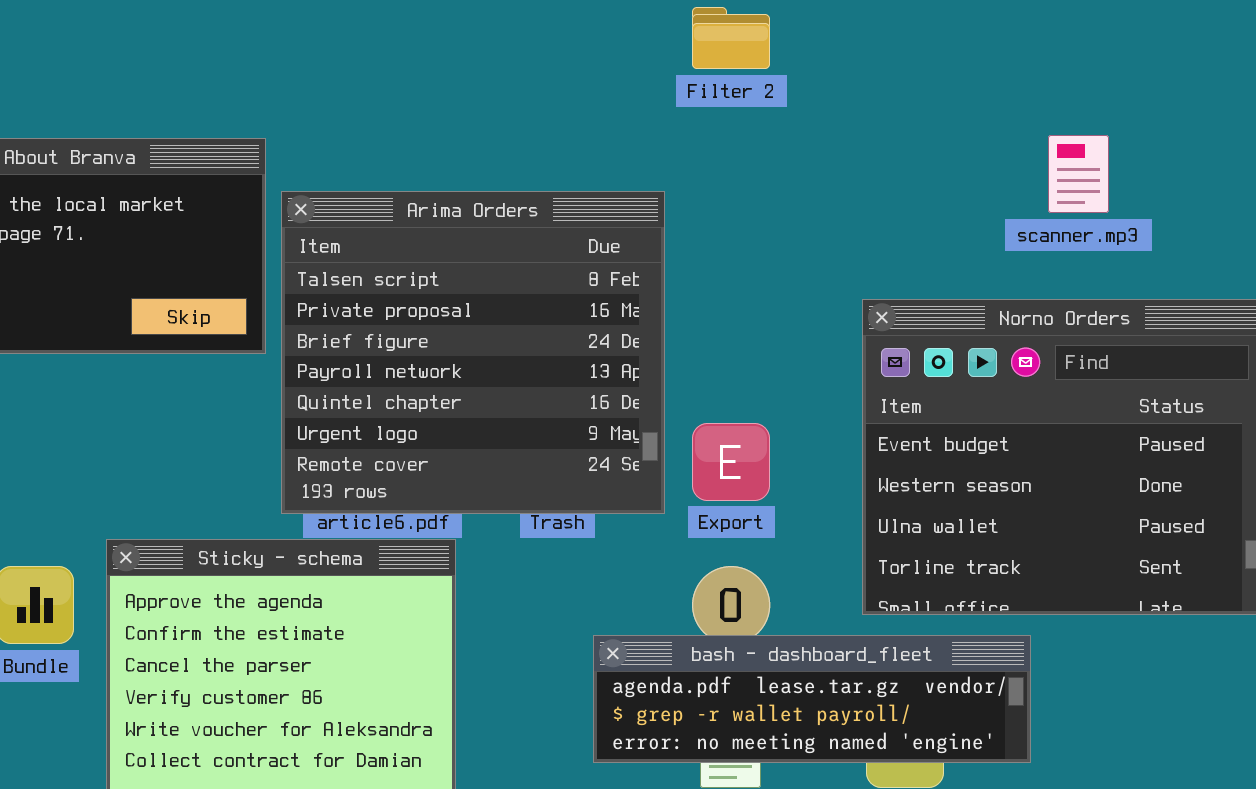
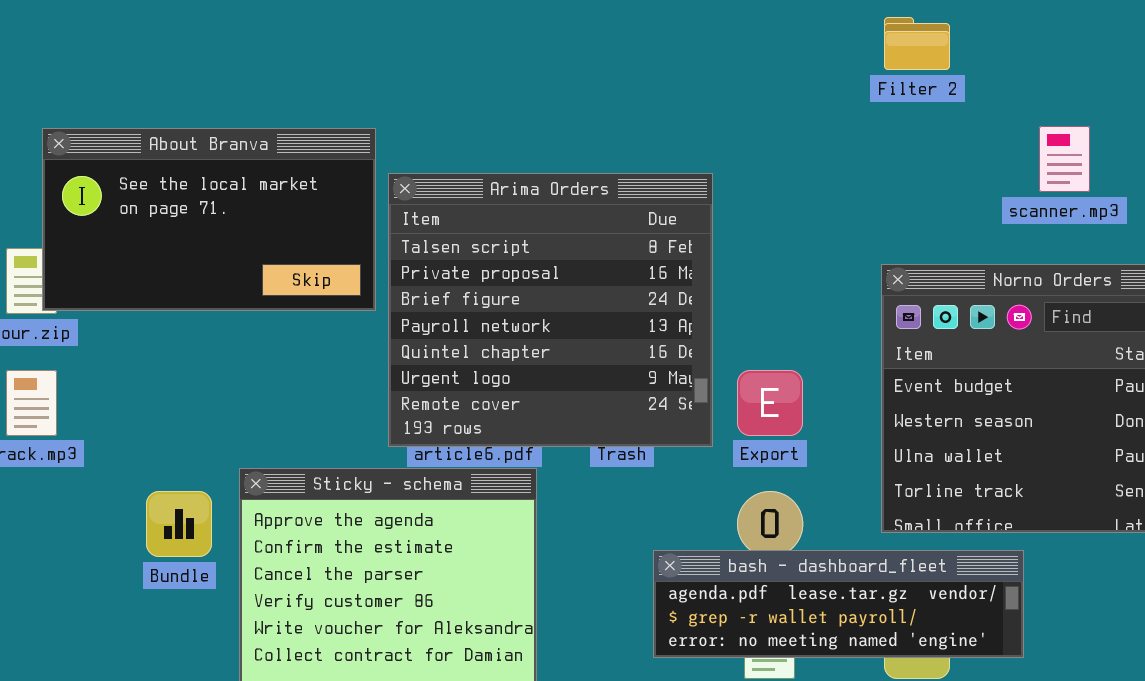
Filter 2: [692,7,770,69] -> [884,17,950,70], moved

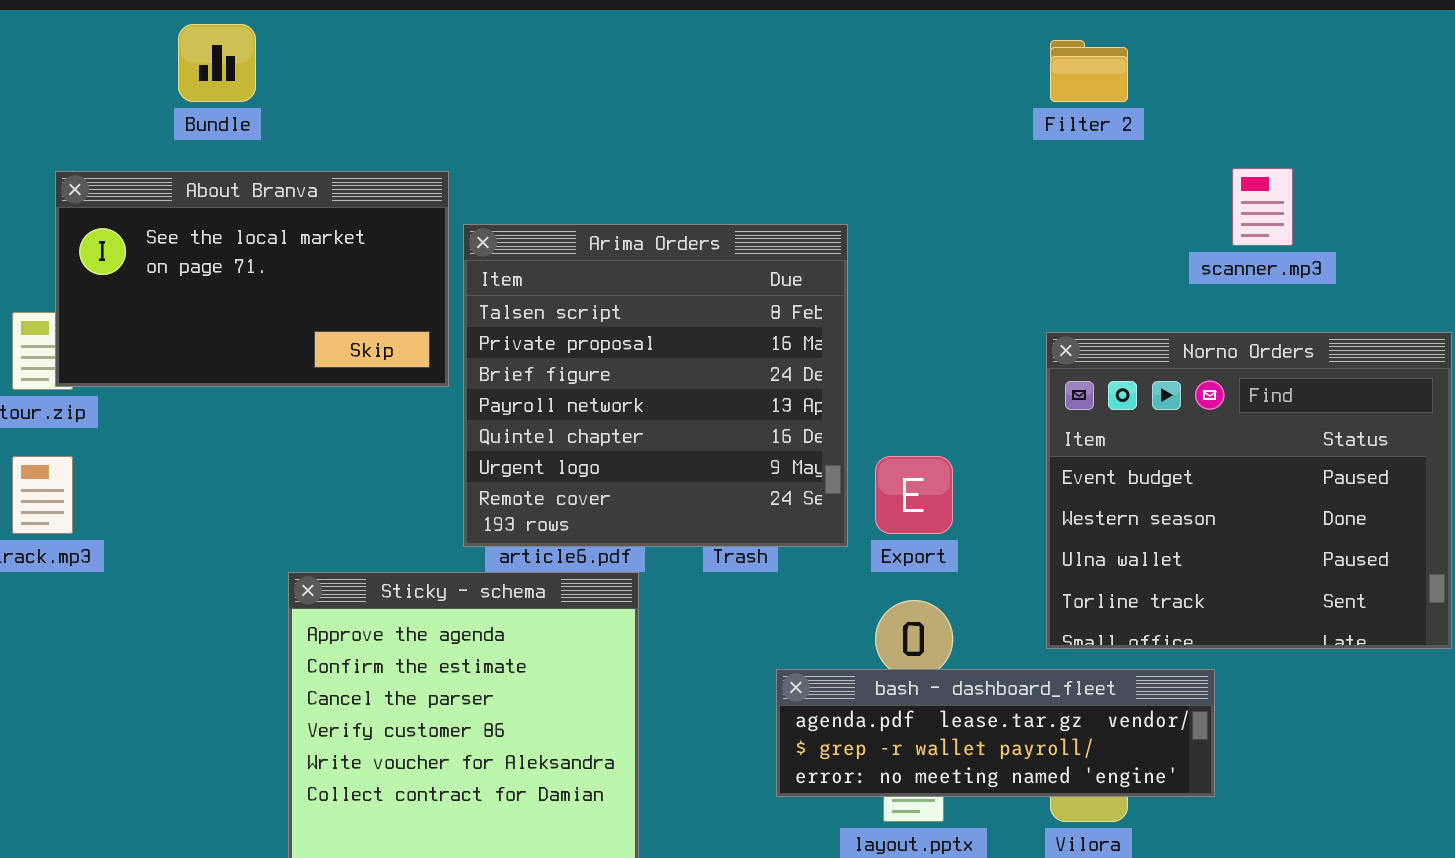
Bundle: [146,491,212,557] -> [178,24,256,102], moved

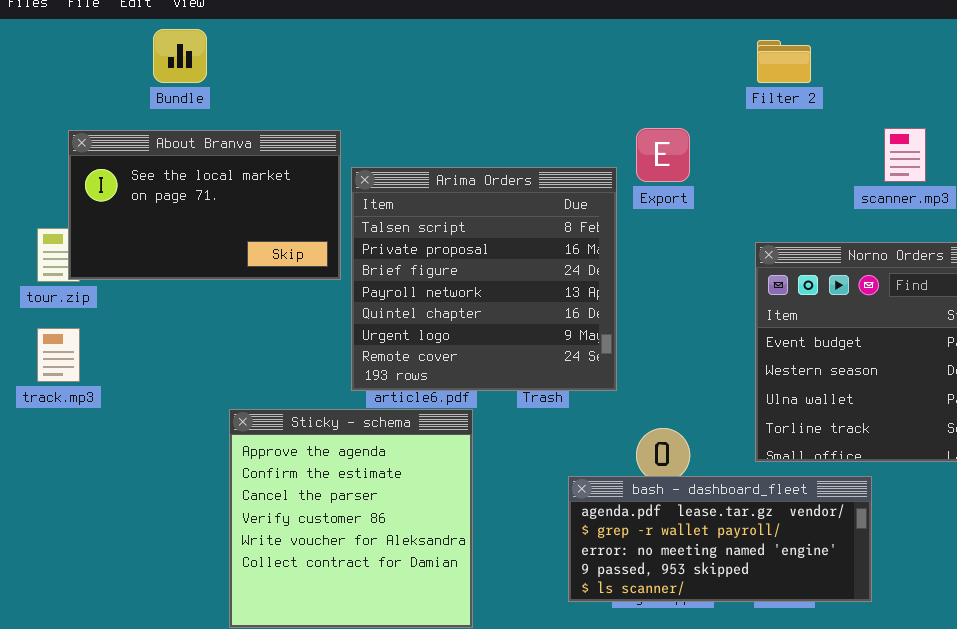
Export: [875,456,953,534] -> [636,128,690,182], moved
bash - dashboard_fleet: [776,669,1215,797] -> [568,476,872,602], resized

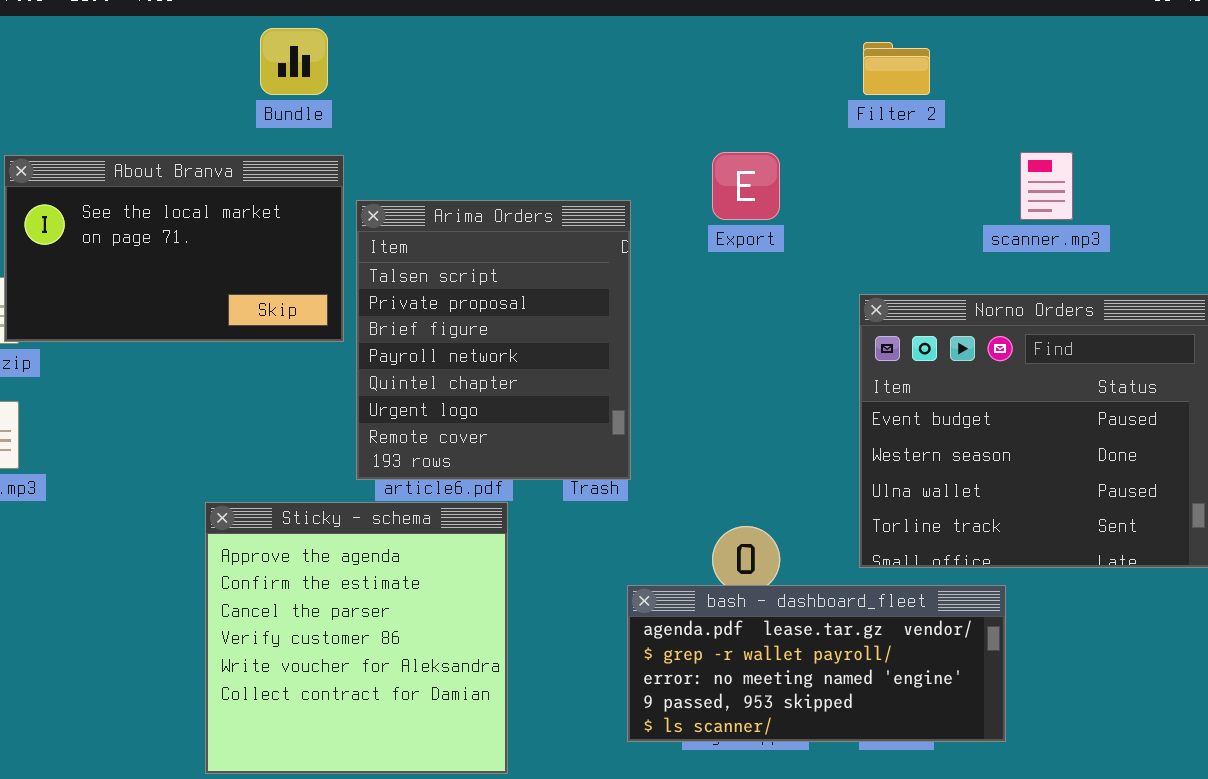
Bundle: [153,29,207,83] -> [260,28,328,95], moved
Arima Orders: [351,167,617,391] -> [356,200,631,480], resized

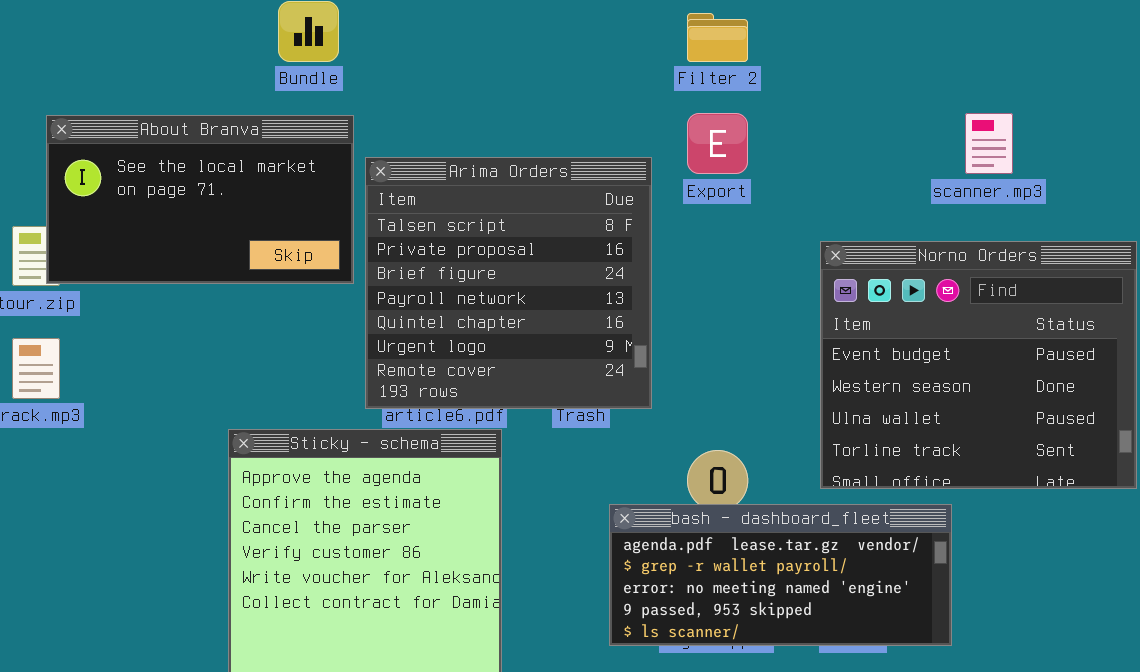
Filter 2: [863,42,930,95] -> [687,13,748,62], moved
Arima Orders: [356,200,631,480] -> [365,157,652,409], resized

